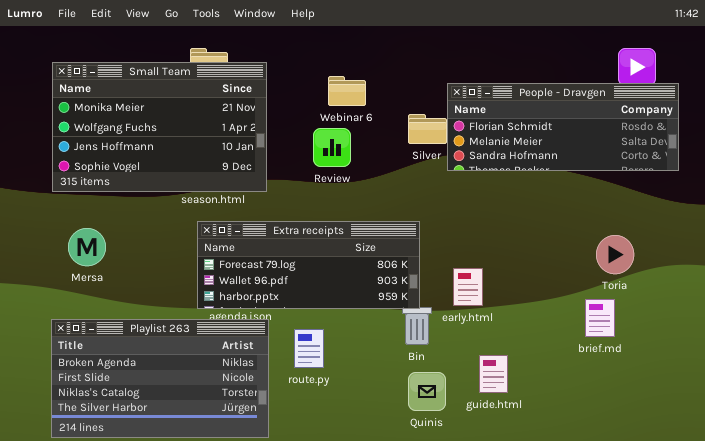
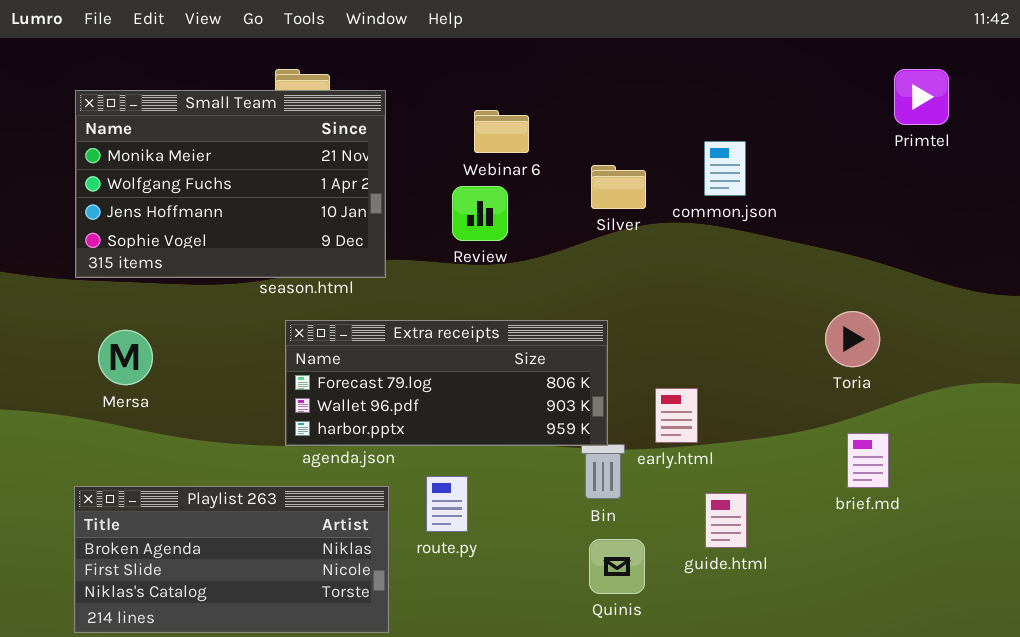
People - Dravgen: [447,83,679,171] -> none, closed
Toria: [596,235,634,274] -> [825,311,880,367], moved
Playlist 263: [51,319,269,438] -> [74,486,389,633], resized
guide.html: [479,355,508,393] -> [705,493,747,548], moved

